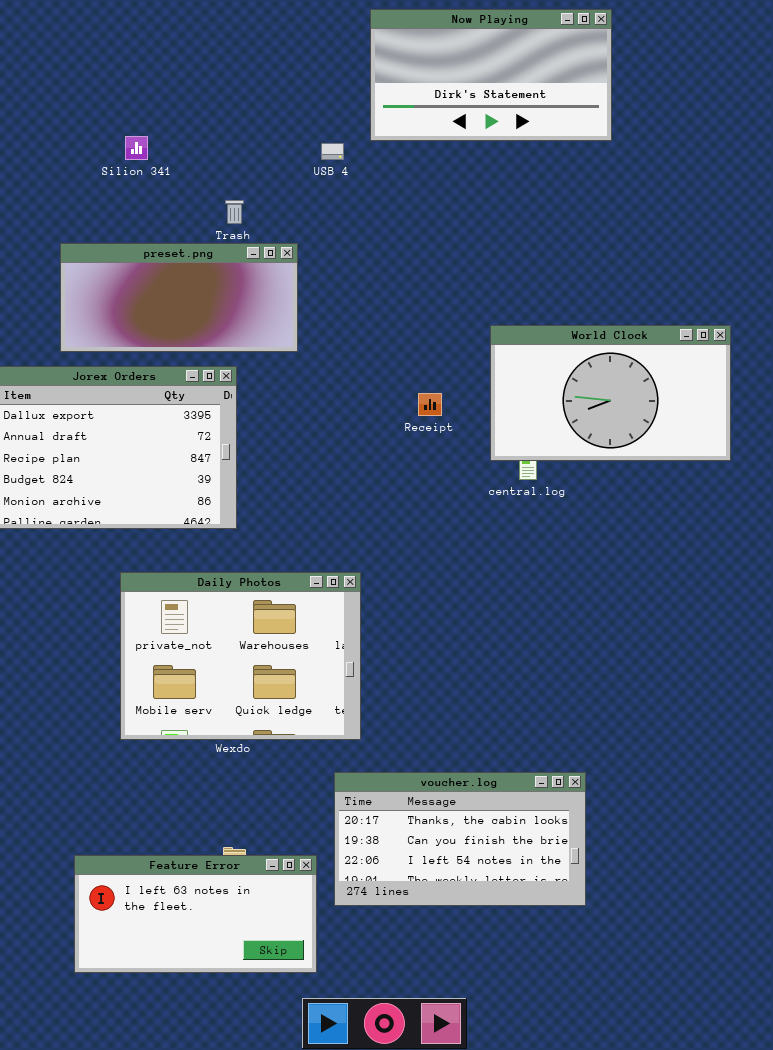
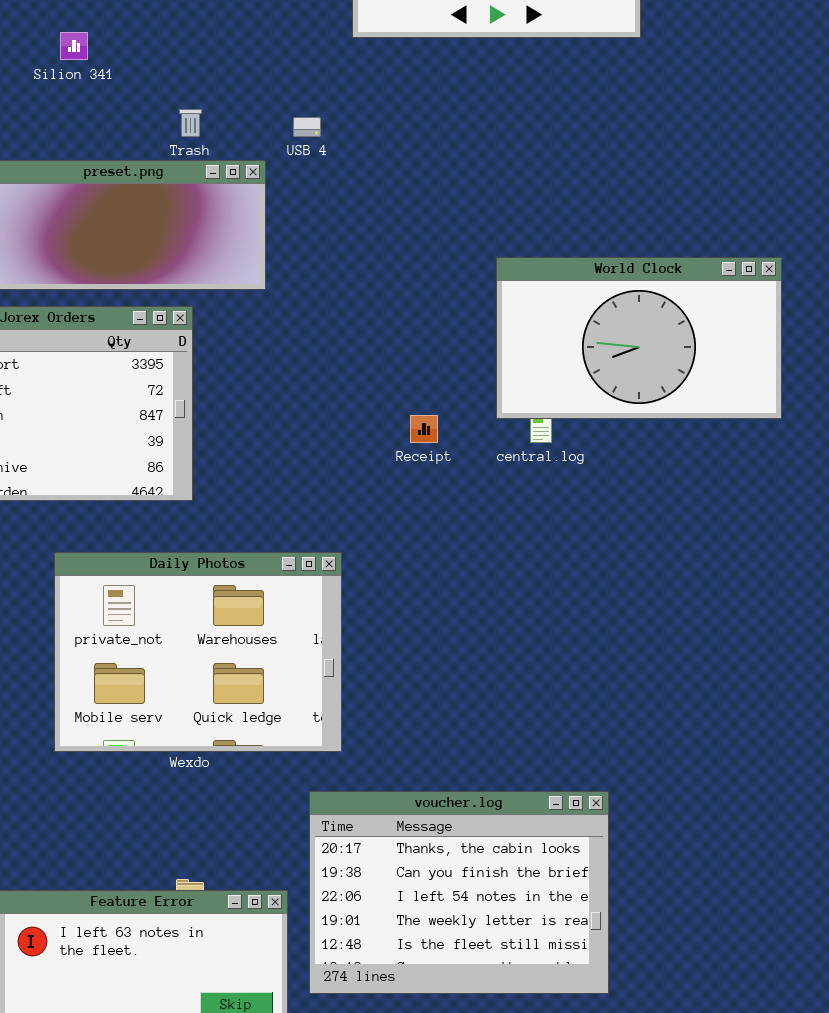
USB 4: [321,143,344,160] -> [293,117,321,137], moved
Receipt: [418,393,442,416] -> [410,415,438,443], moved
voucher.log: [334,772,586,906] -> [309,791,609,994], resized

